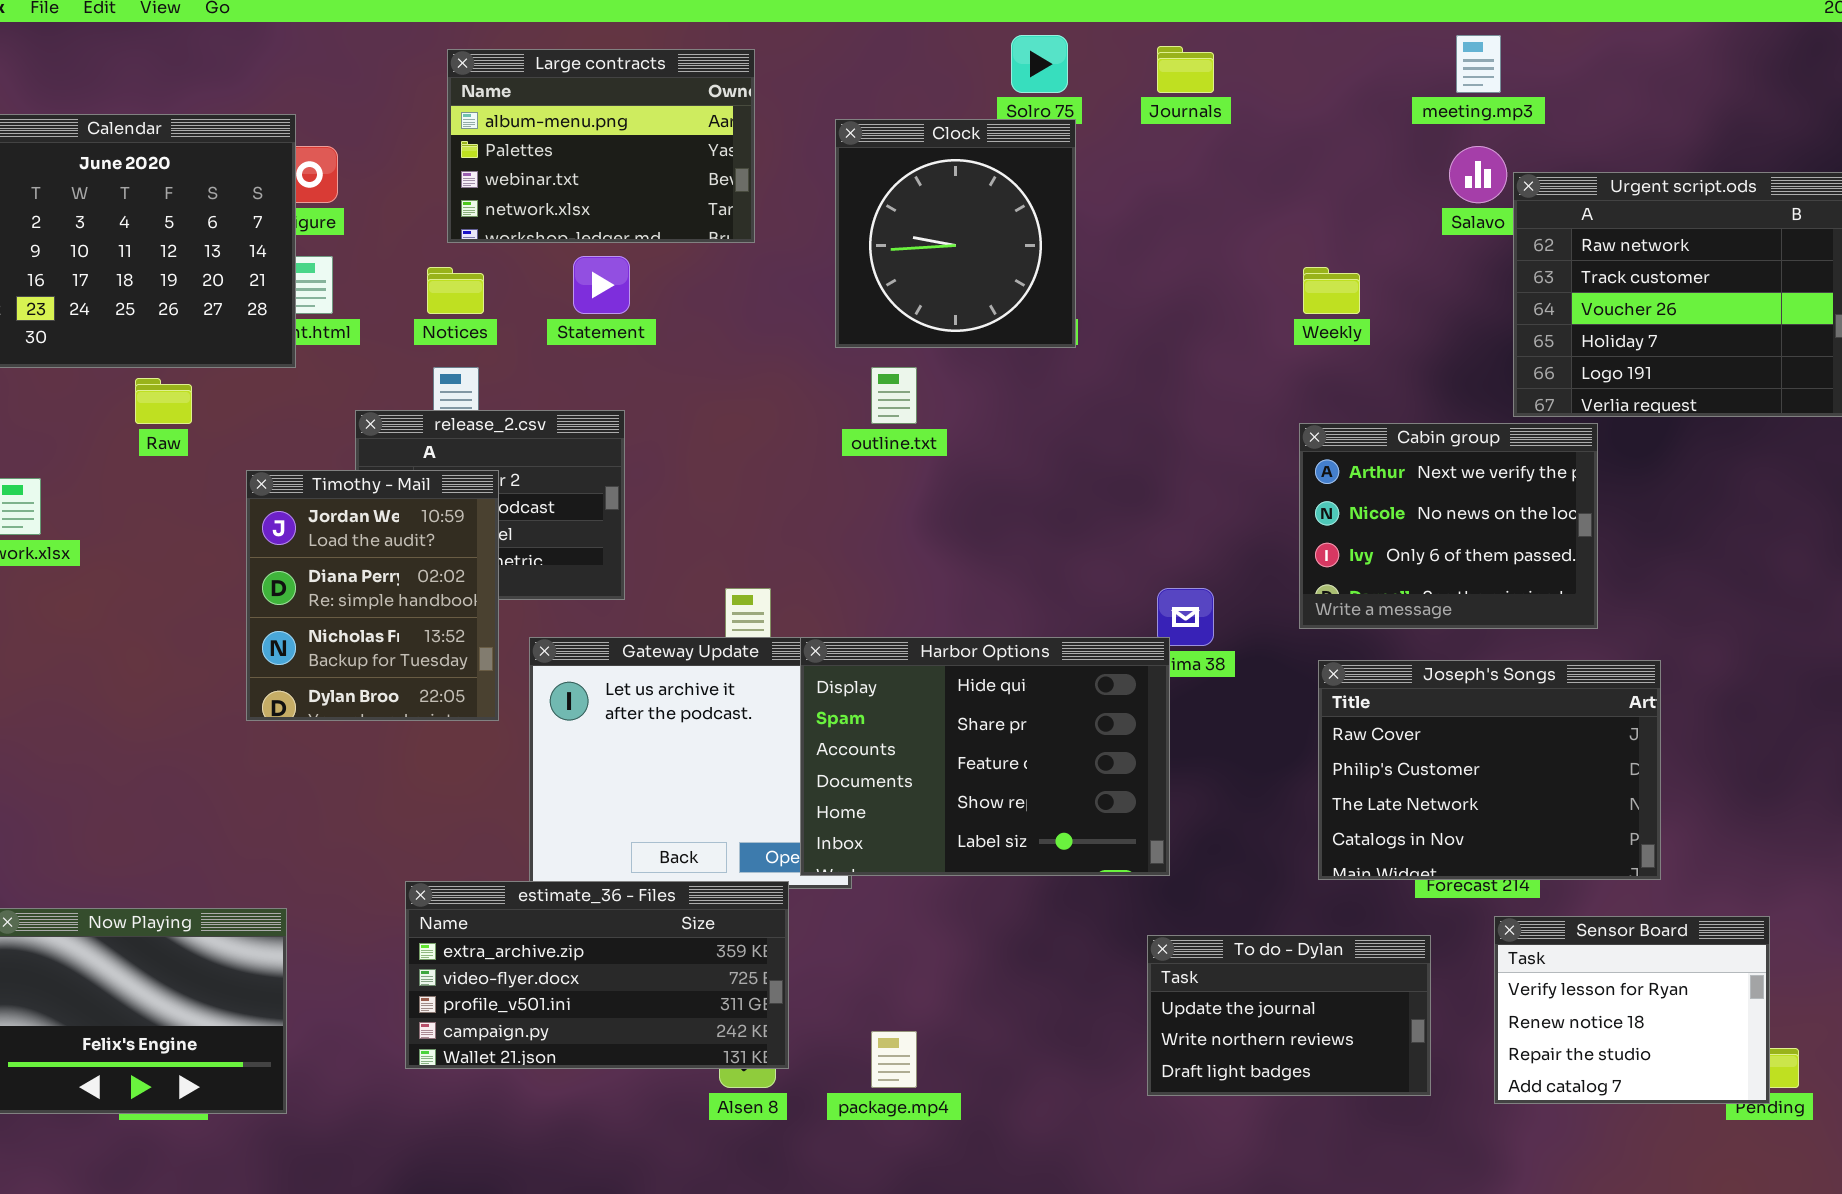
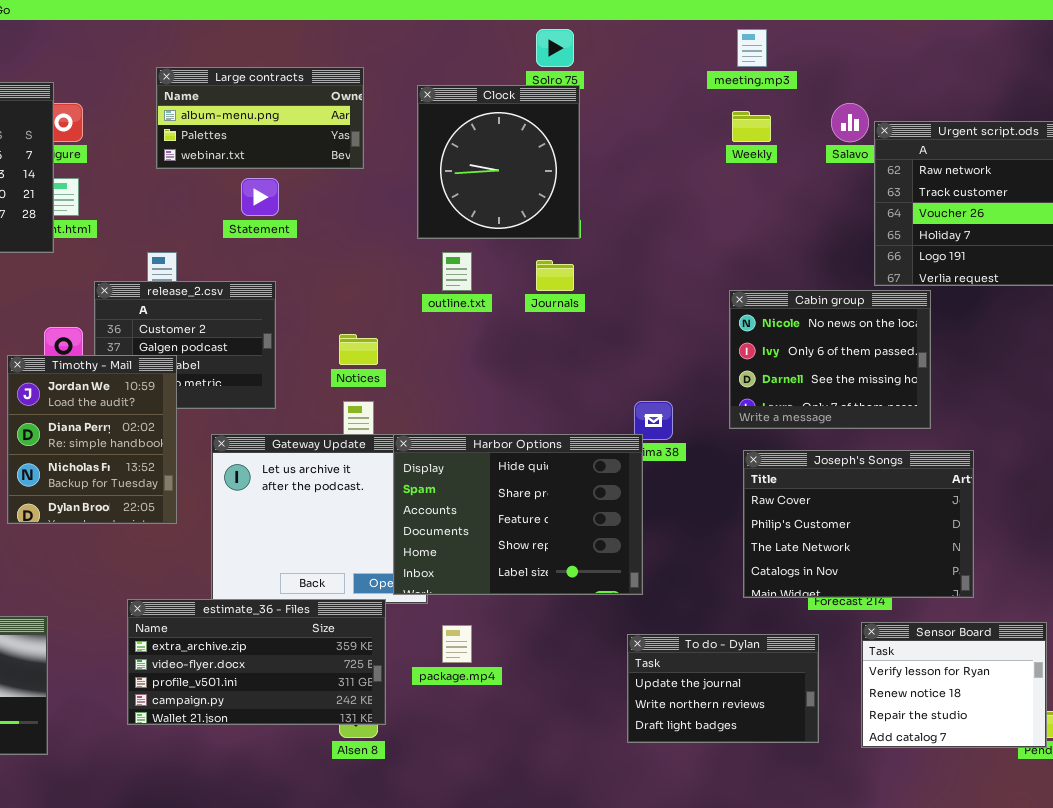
meeting.mp3: [1456,35,1501,93] -> [737,29,767,67], moved
Journals: [1157,46,1214,93] -> [536,260,574,291], moved
Large contracts: [447,49,755,243] -> [156,67,364,169], resized
Notices: [427,267,484,314] -> [339,334,378,365], moved
Weekly: [1303,267,1360,314] -> [732,111,771,142], moved
Cabin group: [1299,423,1598,629] -> [729,290,931,429], scrolled down 1 row
Timothy - Mail: [246,470,499,721] -> [7,355,177,524], moved
package.mp4: [871,1031,917,1088] -> [442,625,472,663], moved

